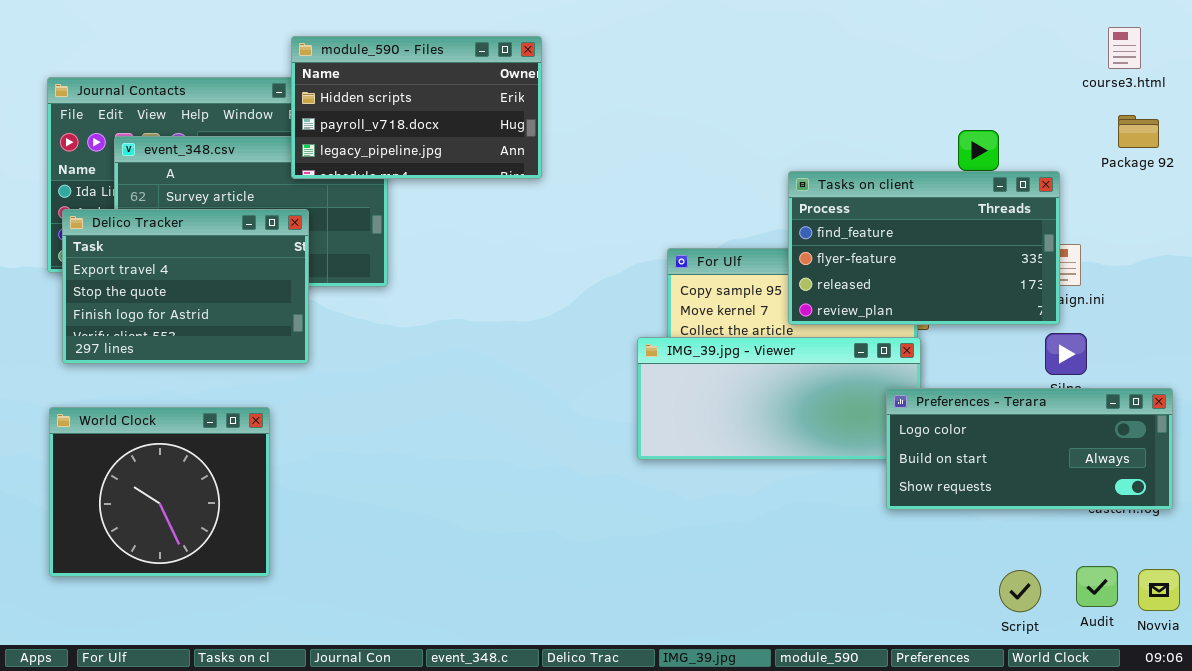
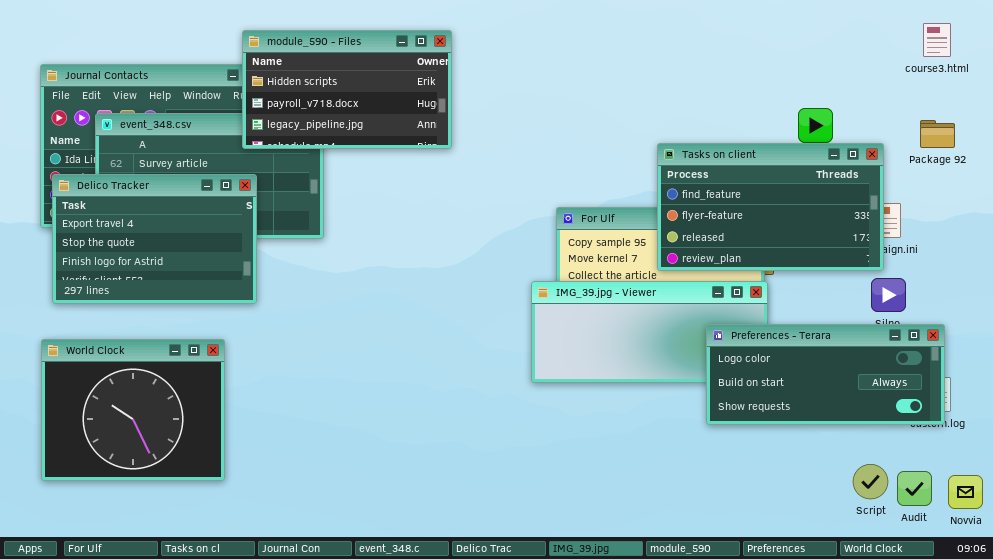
Package 92: [1118,115,1159,148] -> [920,120,955,148], moved
Preferences - Terara: [886,388,1173,510] -> [706,324,945,425], moved
Script: [999,570,1041,612] -> [853,464,888,499], moved

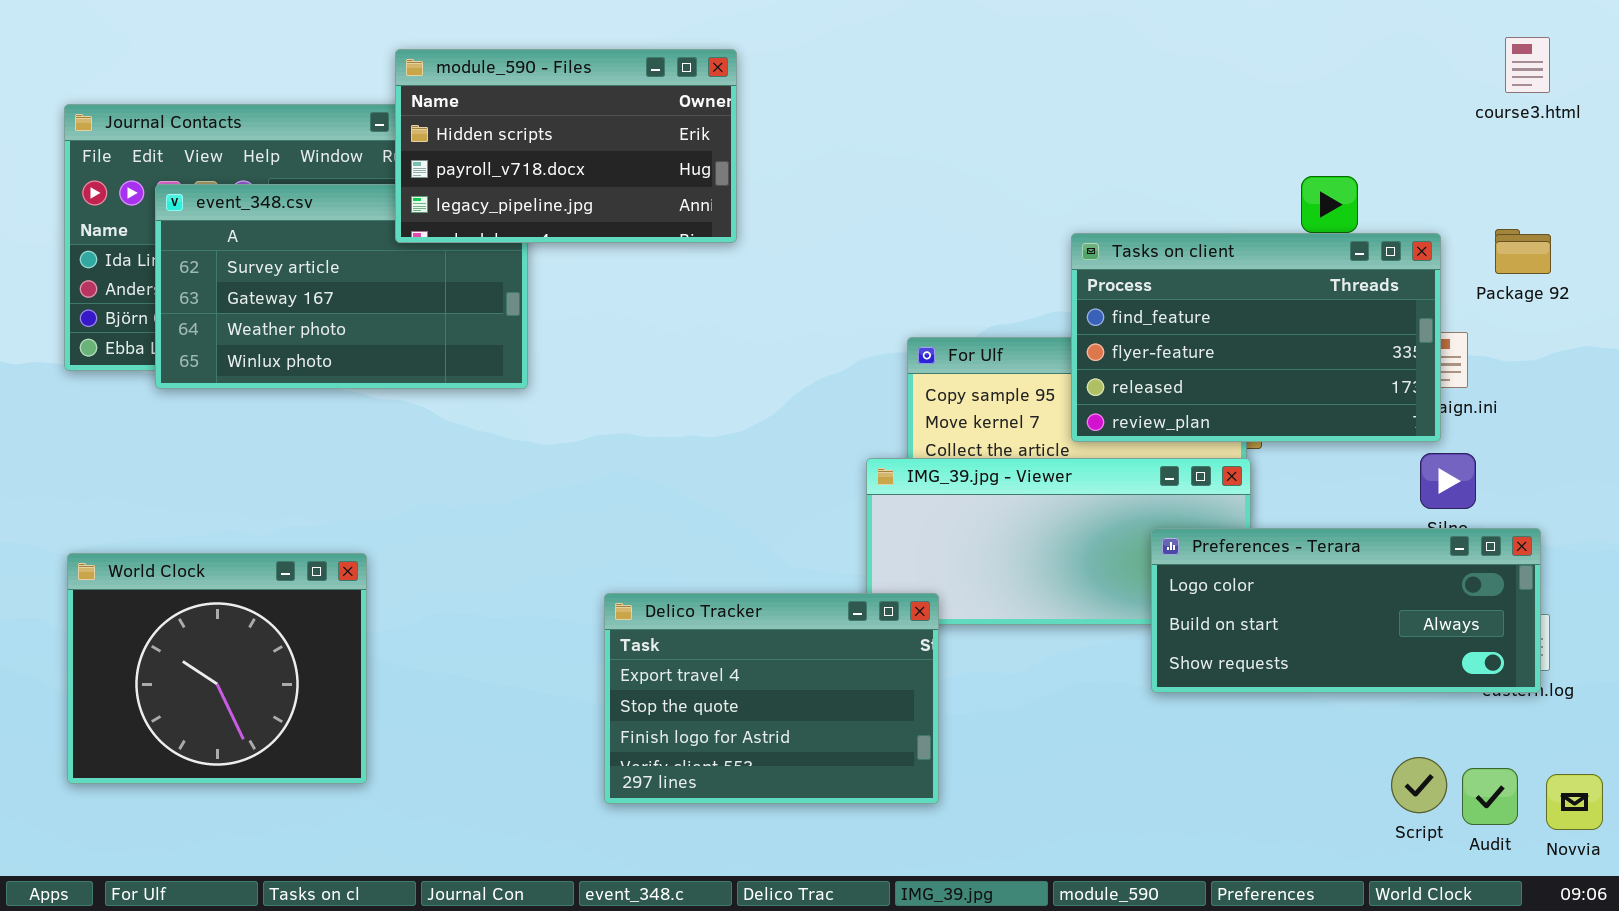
Package 92: [920,120,955,148] -> [1495,229,1551,274], moved
Delico Tracker: [52,174,257,304] -> [604,593,939,804], moved

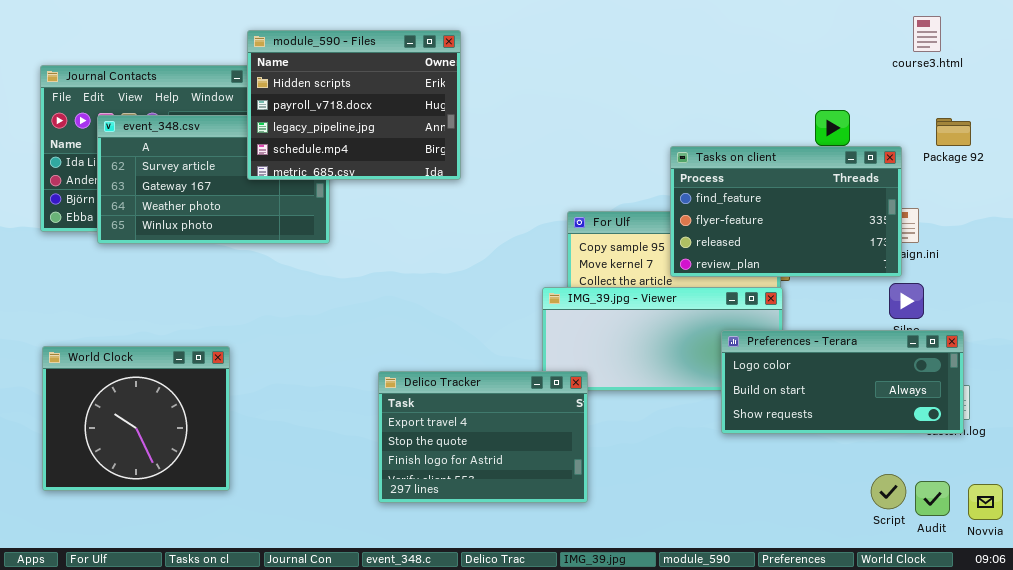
course3.html: [1505,37,1550,93] -> [913,16,941,52], moved
module_590 - Files: [395,49,737,243] -> [247,30,461,180], resized
Package 92: [1495,229,1551,274] -> [936,118,971,146], moved

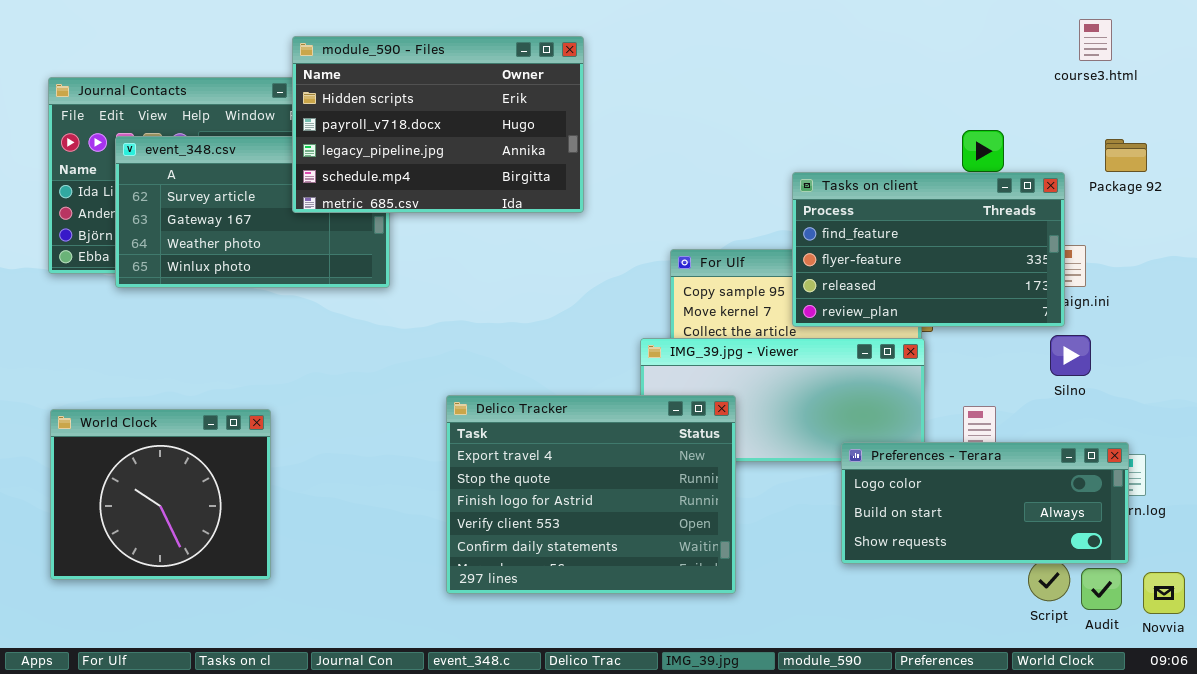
module_590 - Files: [247,30,461,180] -> [292,36,584,213], resized
Preferences - Terara: [721,330,964,434] -> [841,442,1129,564], moved
Delico Tracker: [378,371,588,503] -> [446,395,736,594], resized

